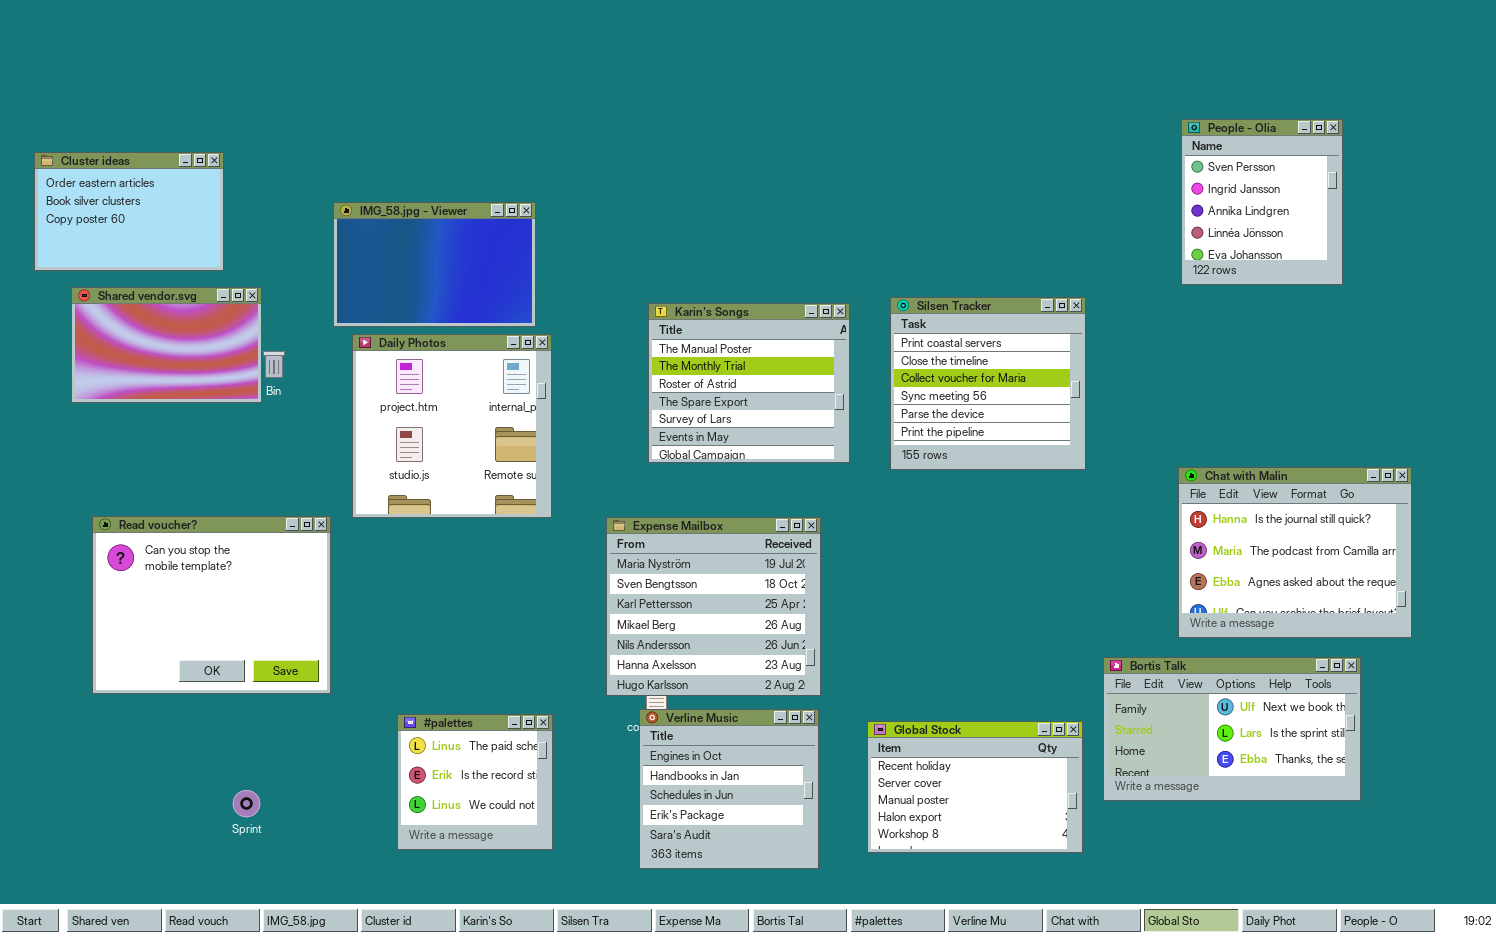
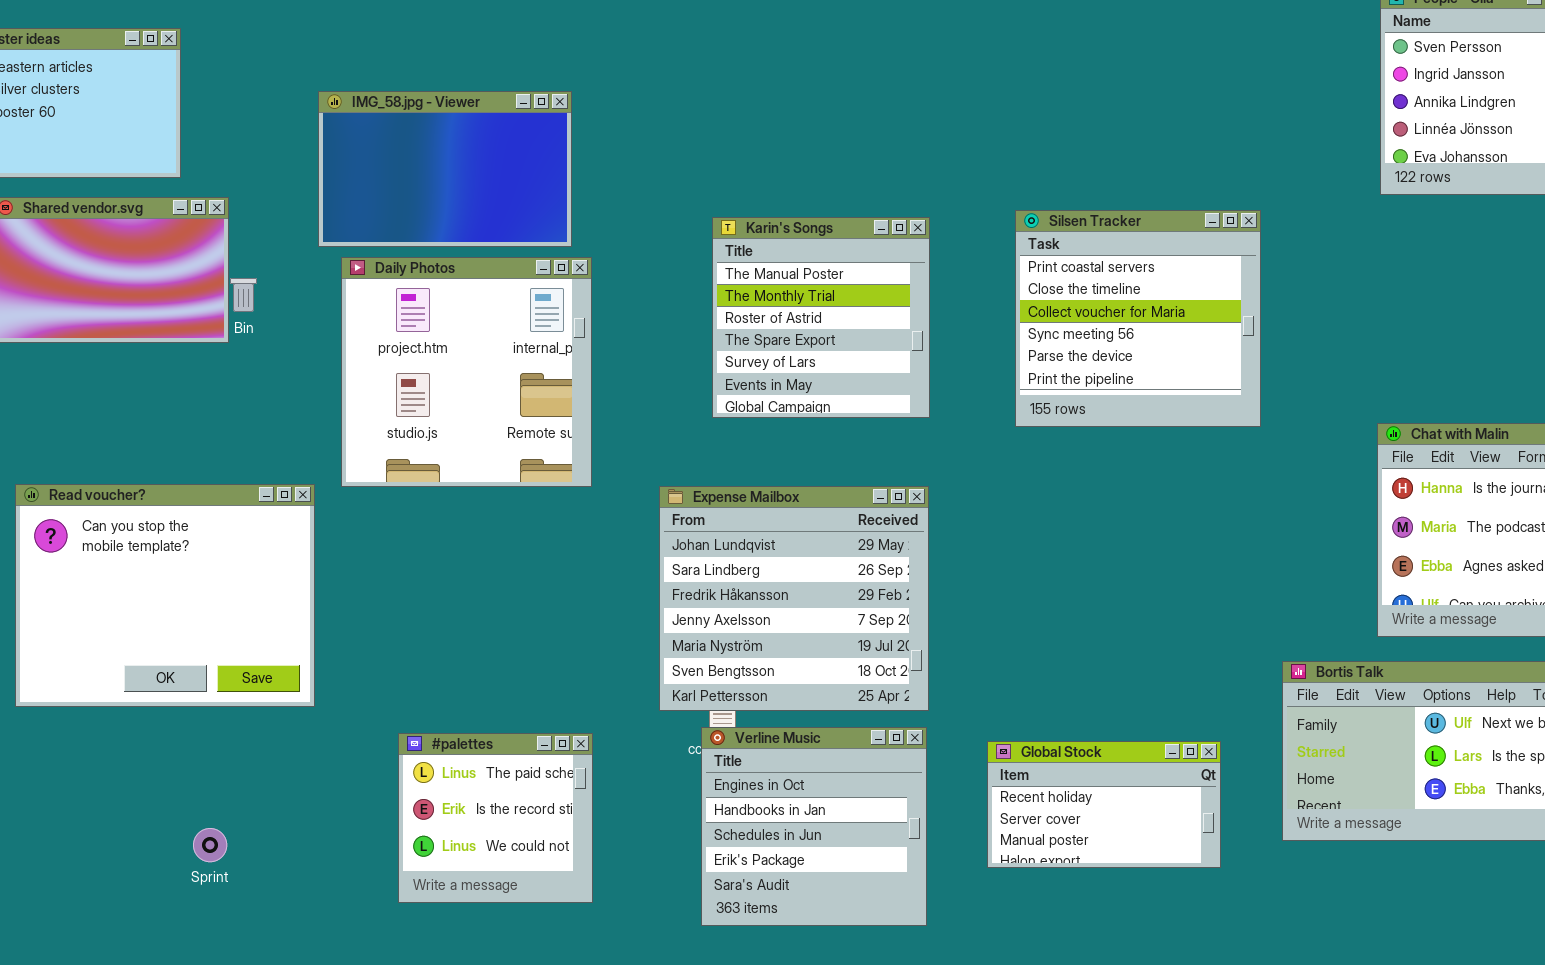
Karin's Songs: [648,303,850,463] -> [712,217,930,418], resized
Expense Mailbox: [606,517,821,696] -> [659,486,929,711], scrolled up 4 rows
Global Stock: [867,721,1083,853] -> [987,741,1221,868], resized

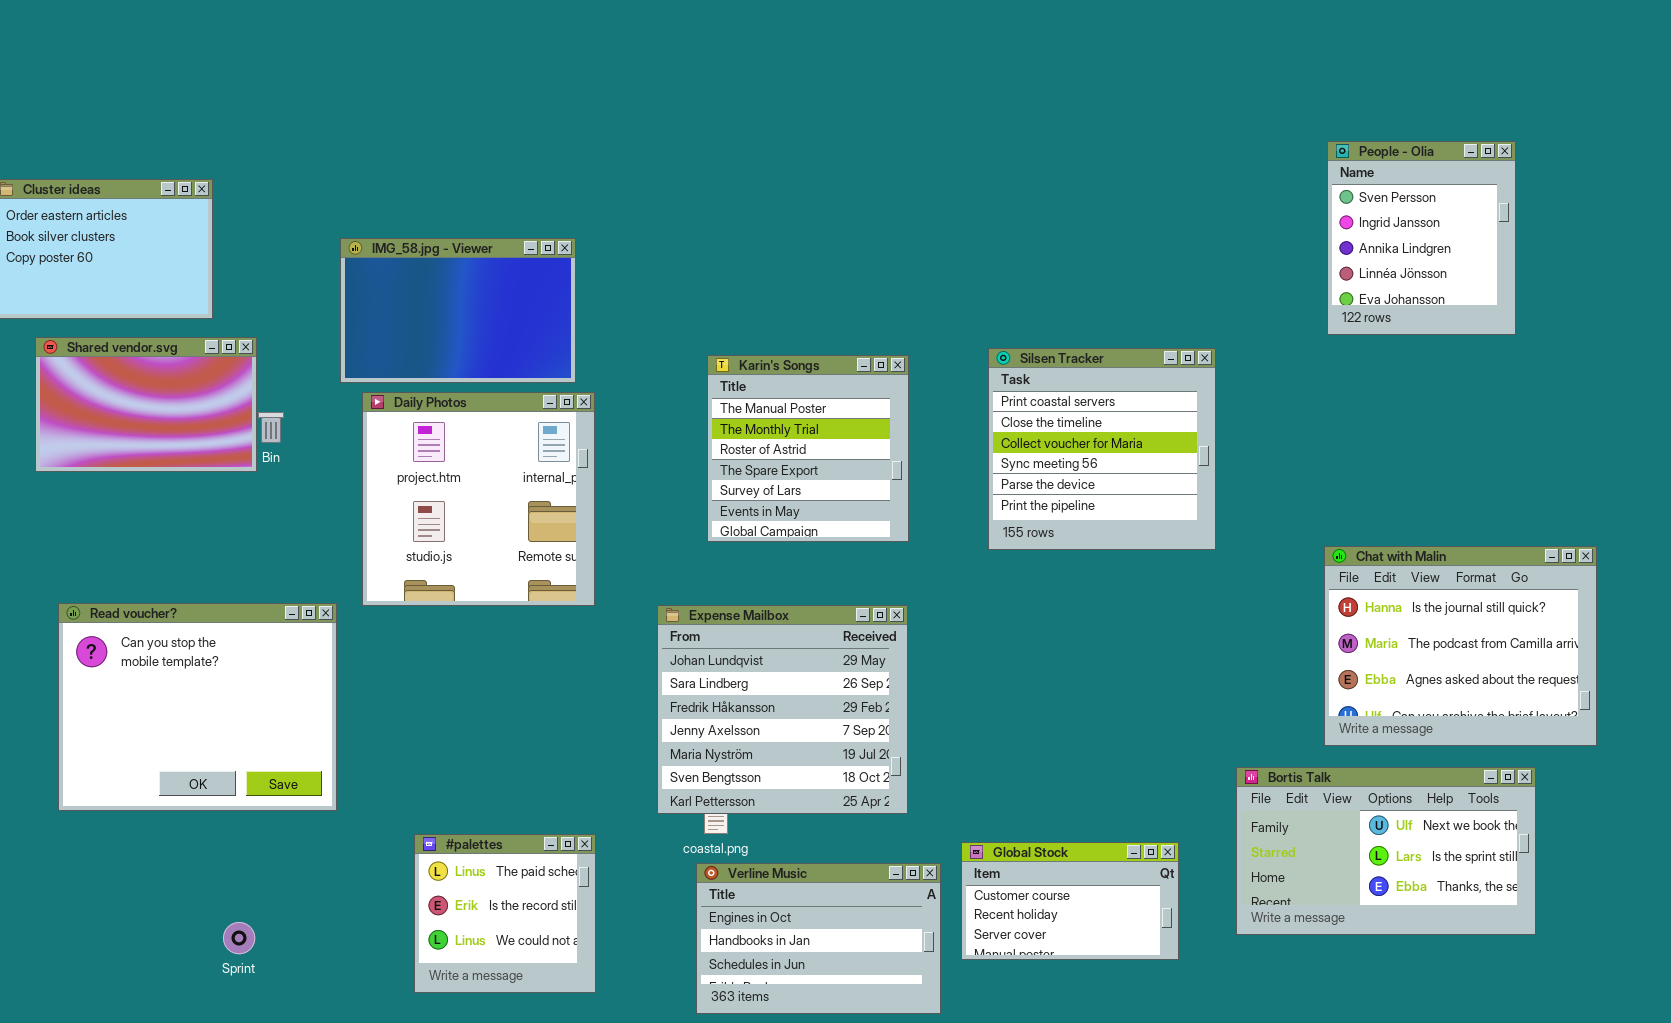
Verline Music: [701,727,927,926] -> [696,863,941,1014], resized
Global Stock: [987,741,1221,868] -> [961,842,1179,960], scrolled up 1 row

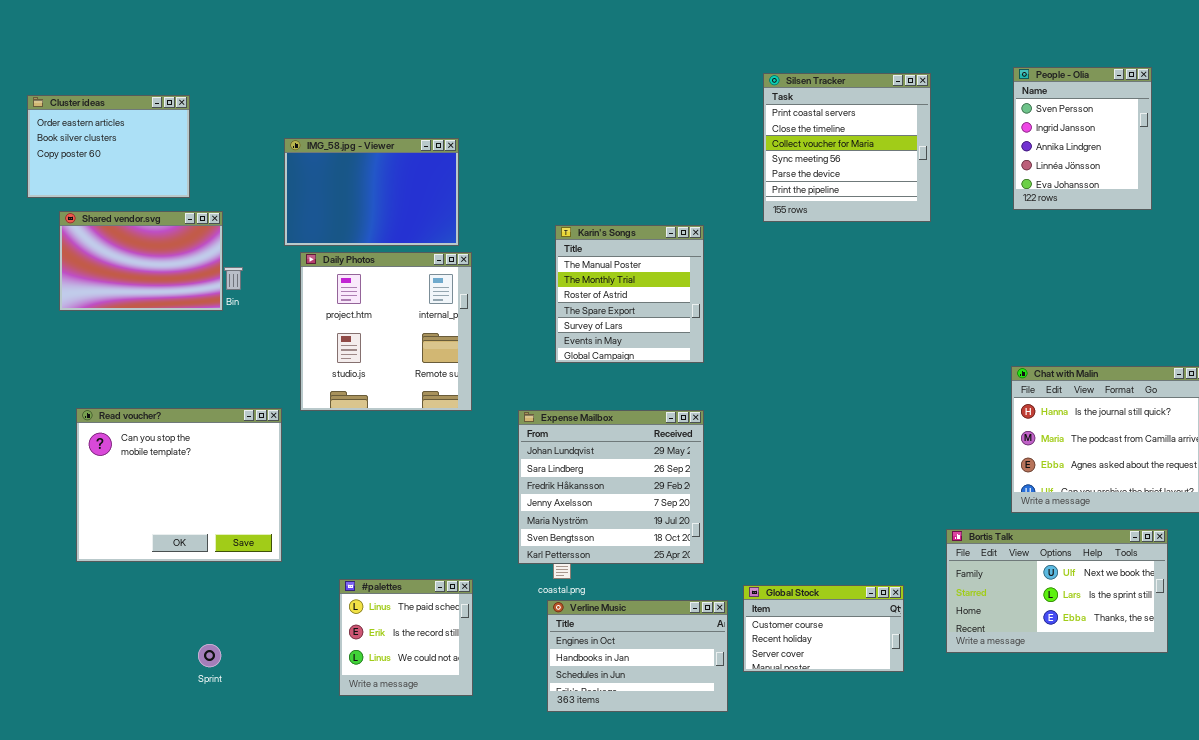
Silsen Tracker: [988,348,1216,550] -> [763,73,931,222], moved

